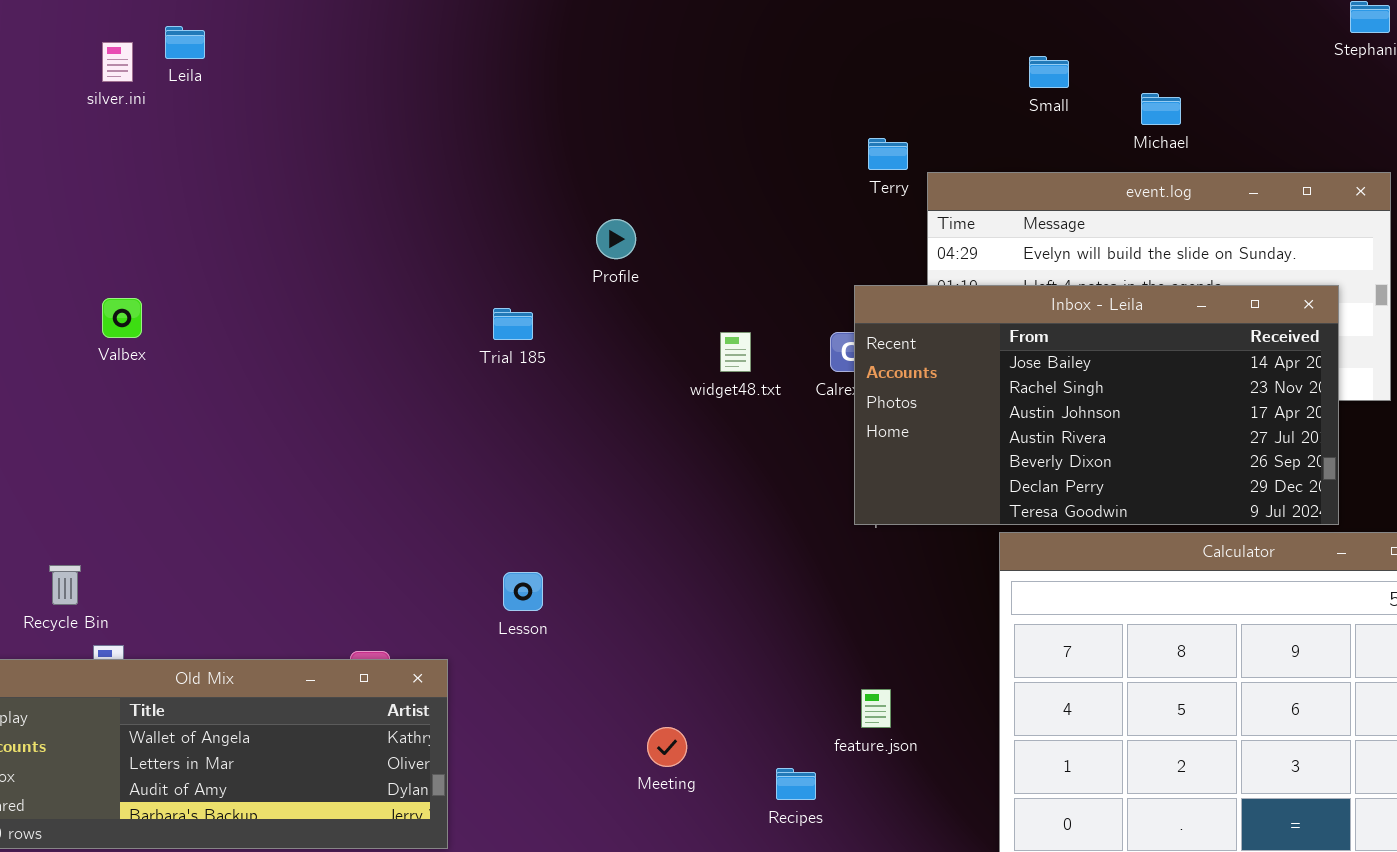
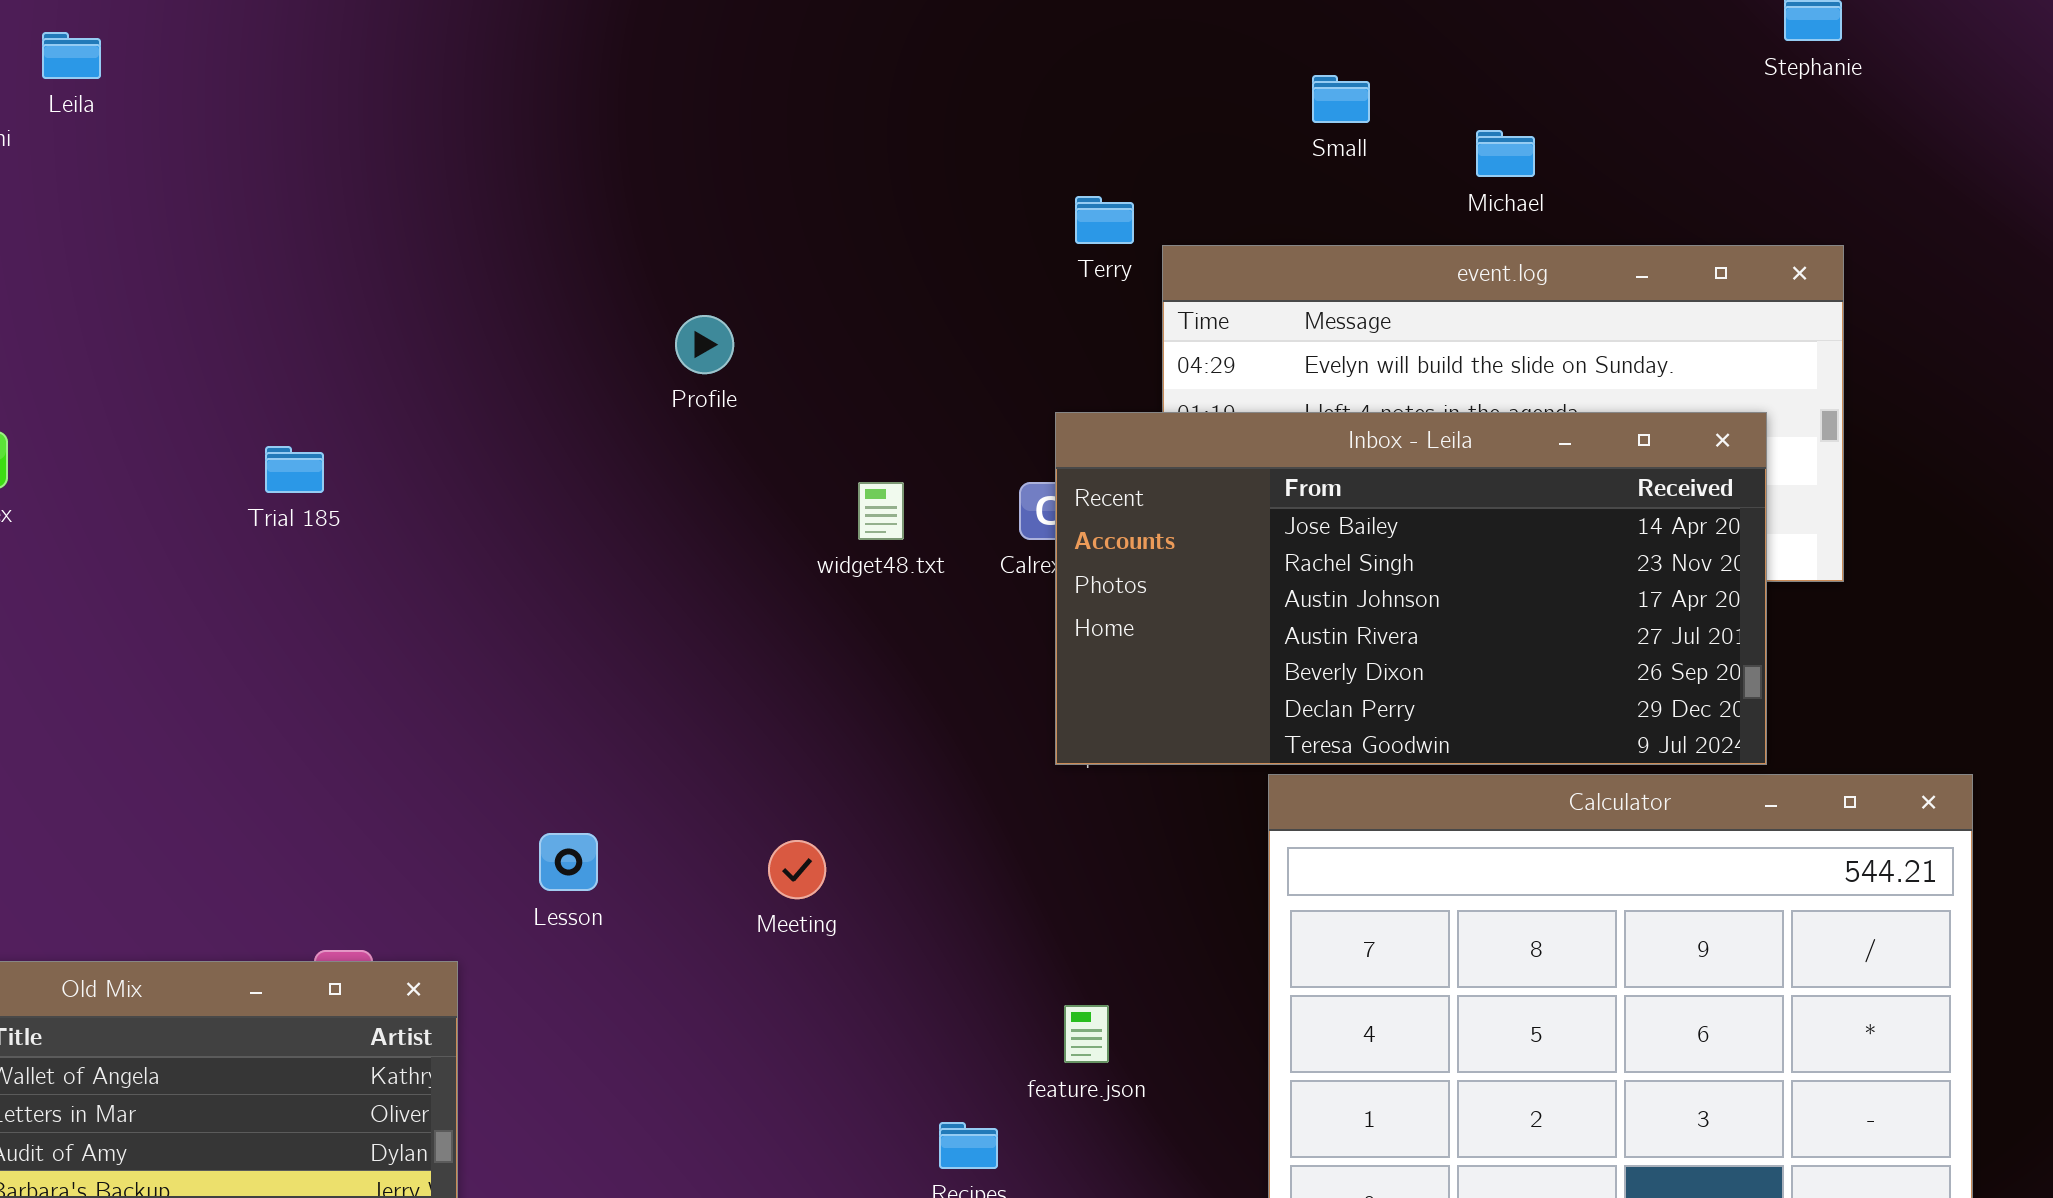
Trial 185: [493,308,533,340] -> [265,446,324,493], moved
Meeting: [647,727,687,767] -> [768,840,826,899], moved

